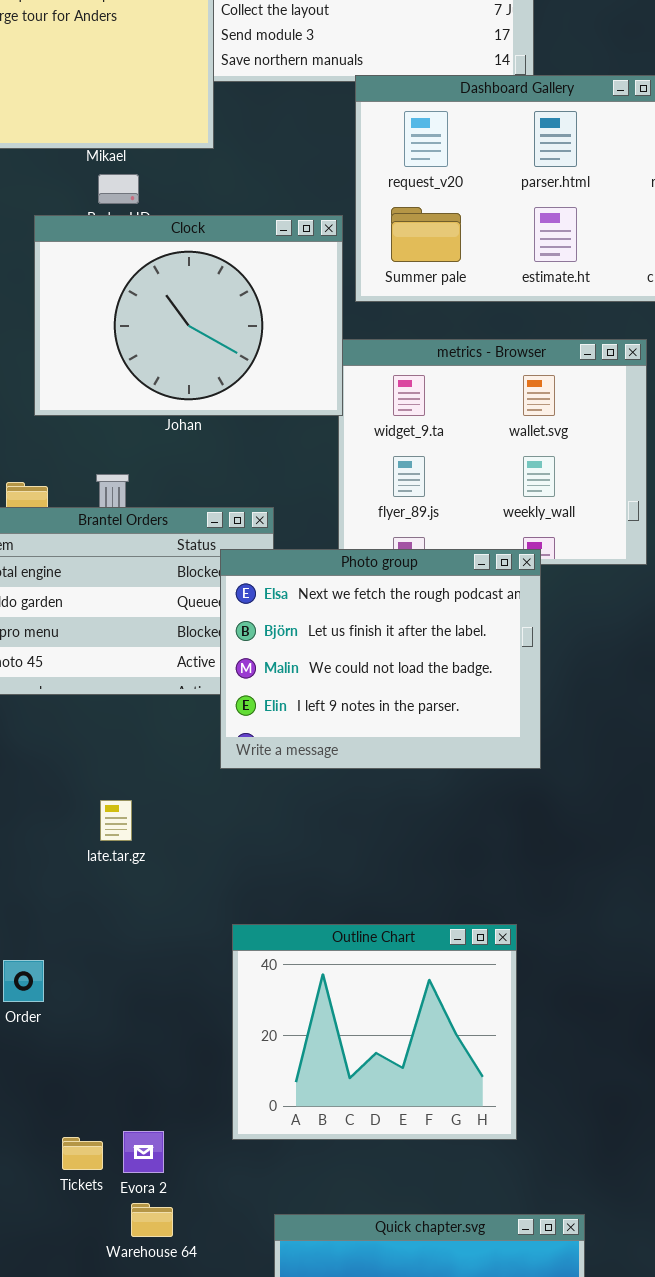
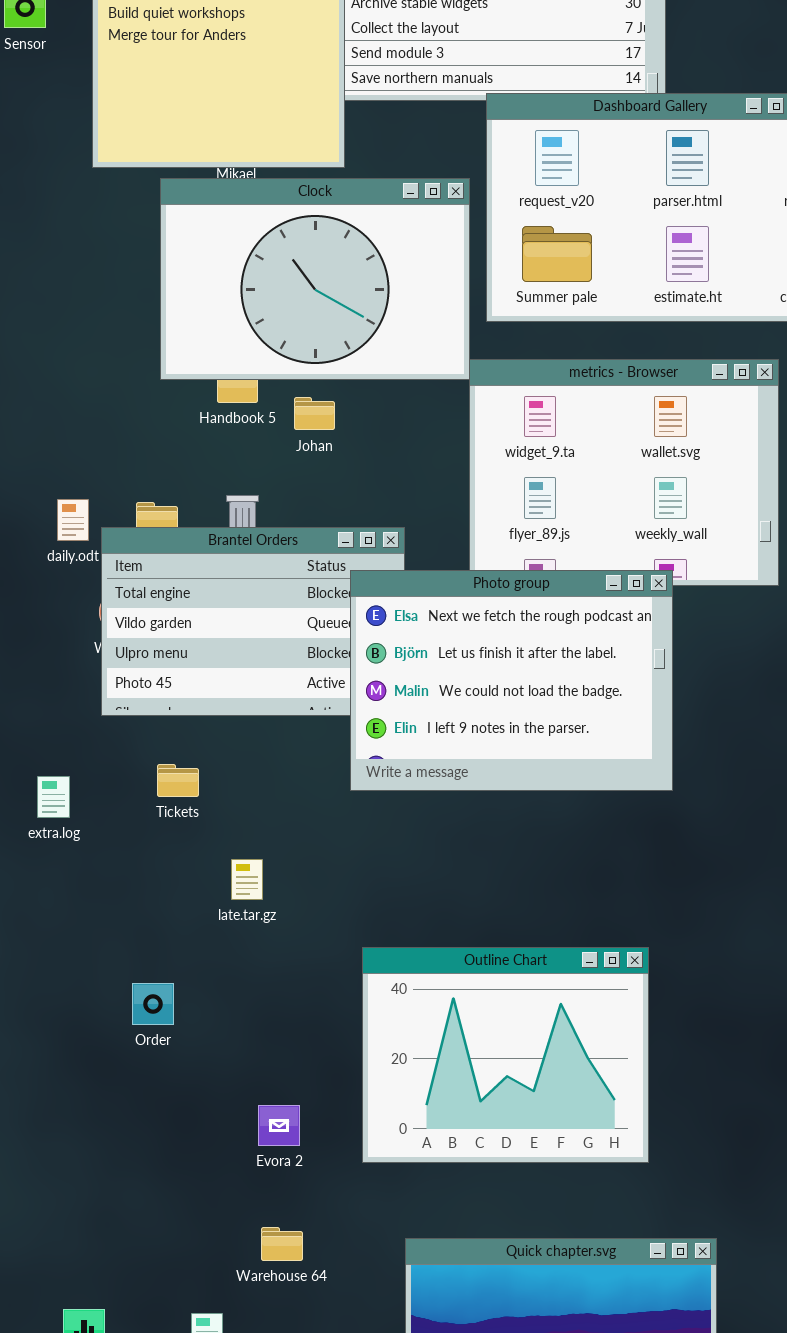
Clock: [34,215,343,416] -> [160,178,470,380], moved
late.tar.gz: [100,800,132,841] -> [231,859,263,900], moved
Evora 2: [123,1131,164,1173] -> [258,1105,300,1146], moved
Tickets: [62,1137,103,1170] -> [157,764,199,797], moved

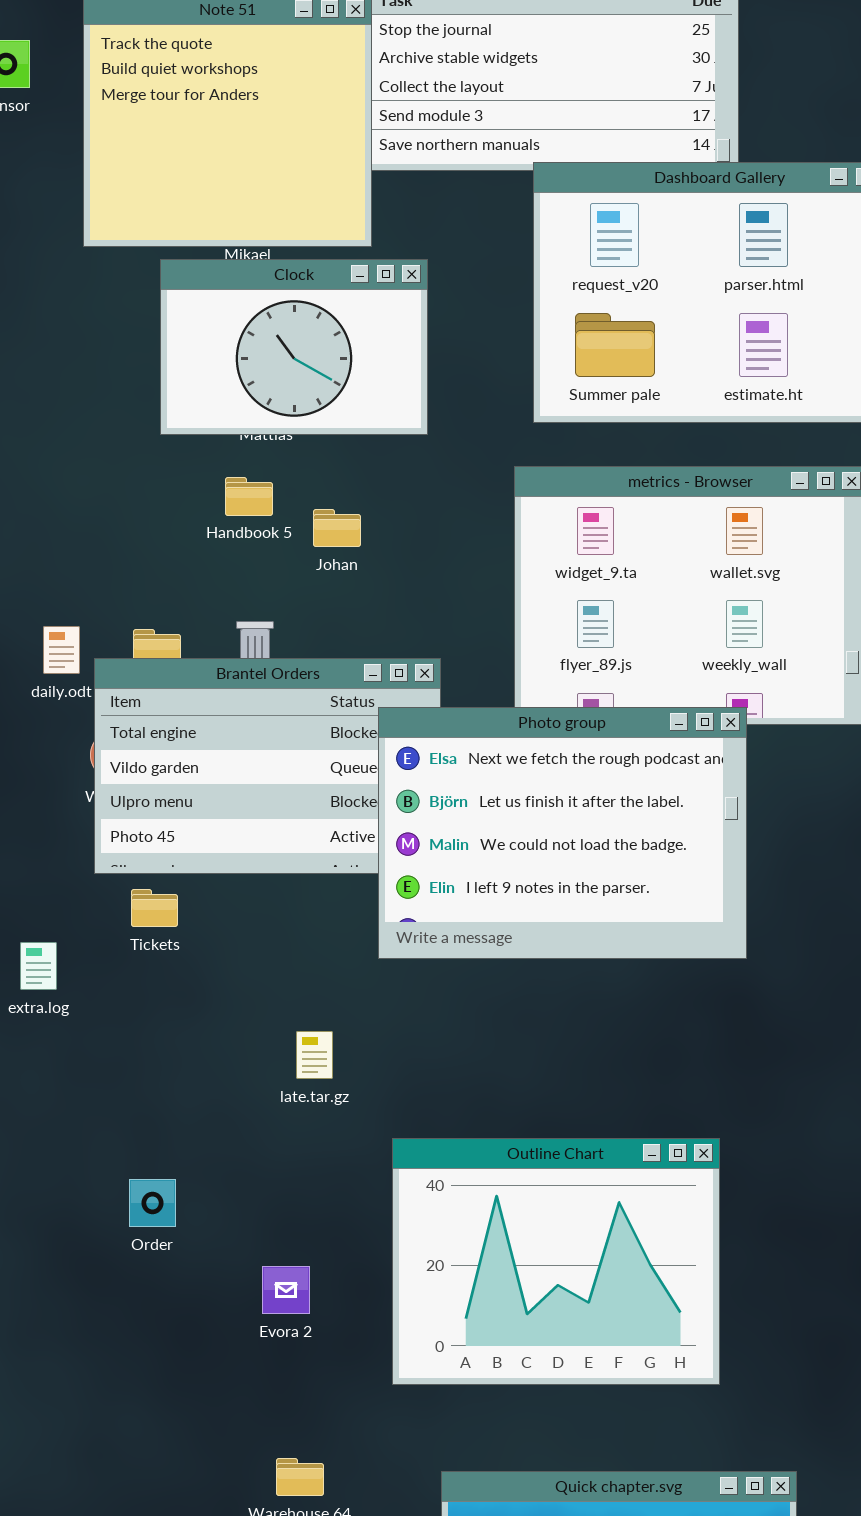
Clock: [160,178,470,380] -> [160,259,428,435], resized
Tickets: [157,764,199,797] -> [131,889,178,927], moved
late.tar.gz: [231,859,263,900] -> [296,1031,333,1079], moved
Evora 2: [258,1105,300,1146] -> [262,1266,310,1314], moved

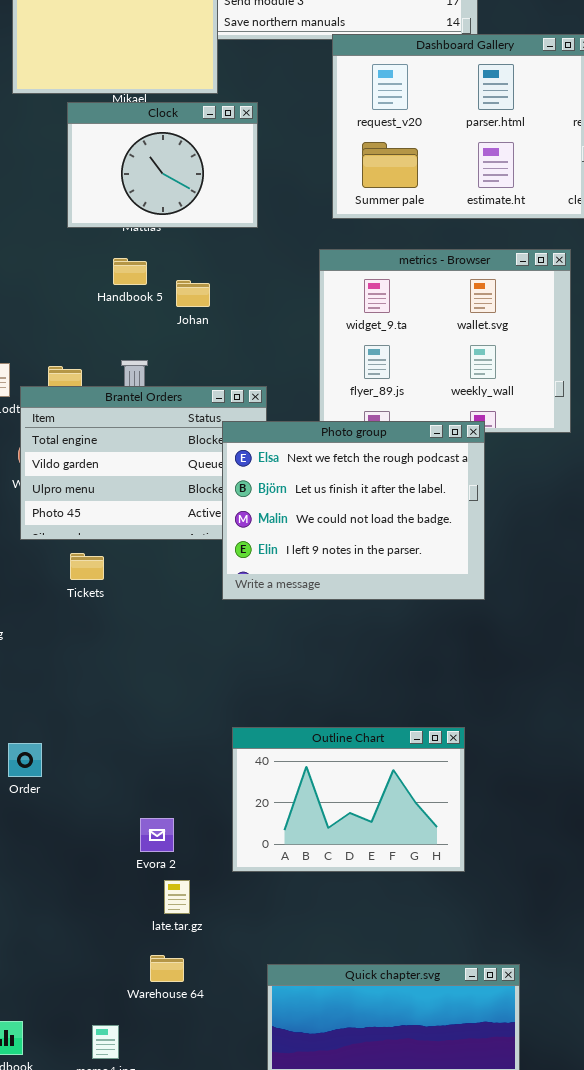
Tickets: [131,889,178,927] -> [70,553,104,580], moved
late.tar.gz: [296,1031,333,1079] -> [164,880,190,914], moved
Outline Chart: [392,1138,720,1385] -> [232,727,465,872], resized
Order: [129,1179,176,1227] -> [8,743,42,777], moved

